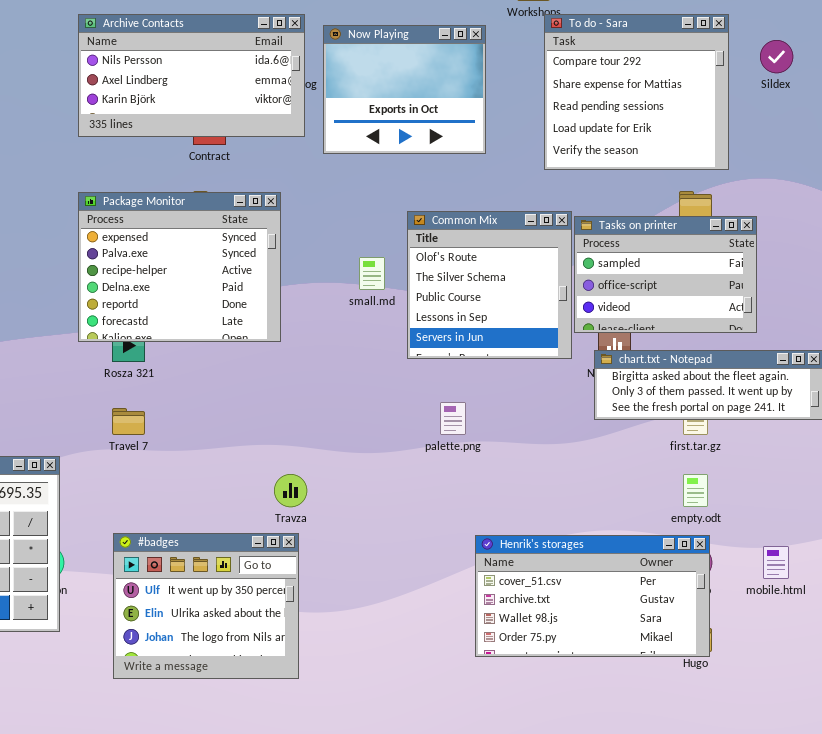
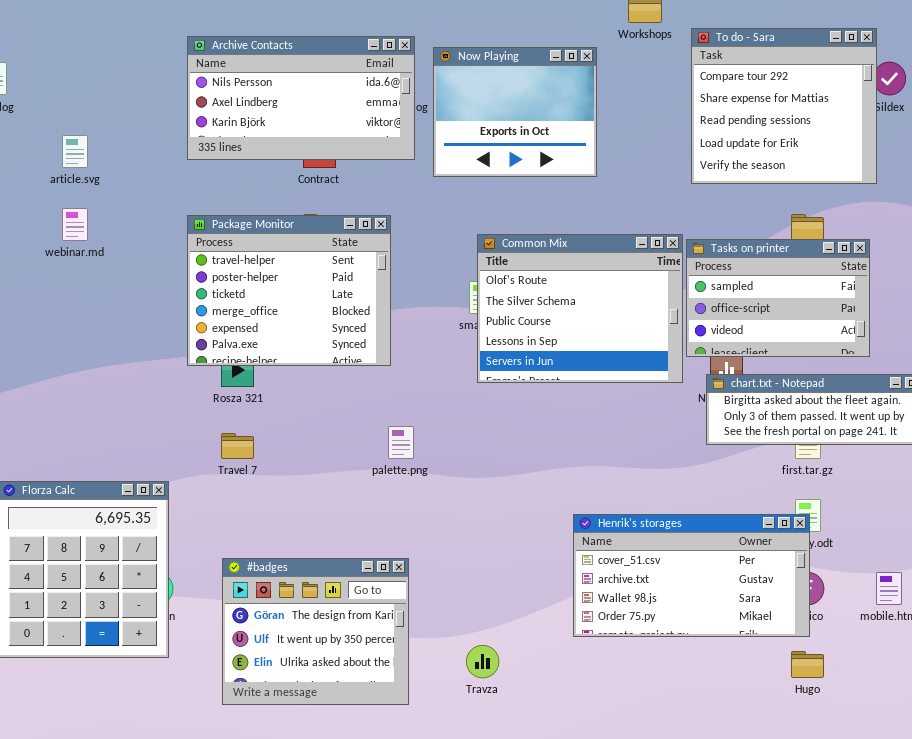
To do - Sara: [544,14,729,170] -> [691,28,877,184], moved
Package Monitor: [78,192,281,342] -> [187,215,391,366], scrolled up 4 rows
Common Mix: [407,211,572,359] -> [477,234,683,383], resized
palette.png: [440,402,466,435] -> [388,426,414,459], moved
Travza: [274,474,307,507] -> [466,645,499,678], moved
#badges: [113,533,299,679] -> [222,558,409,705], scrolled up 1 row
Henrik's storages: [475,535,710,657] -> [573,514,810,637], moved

